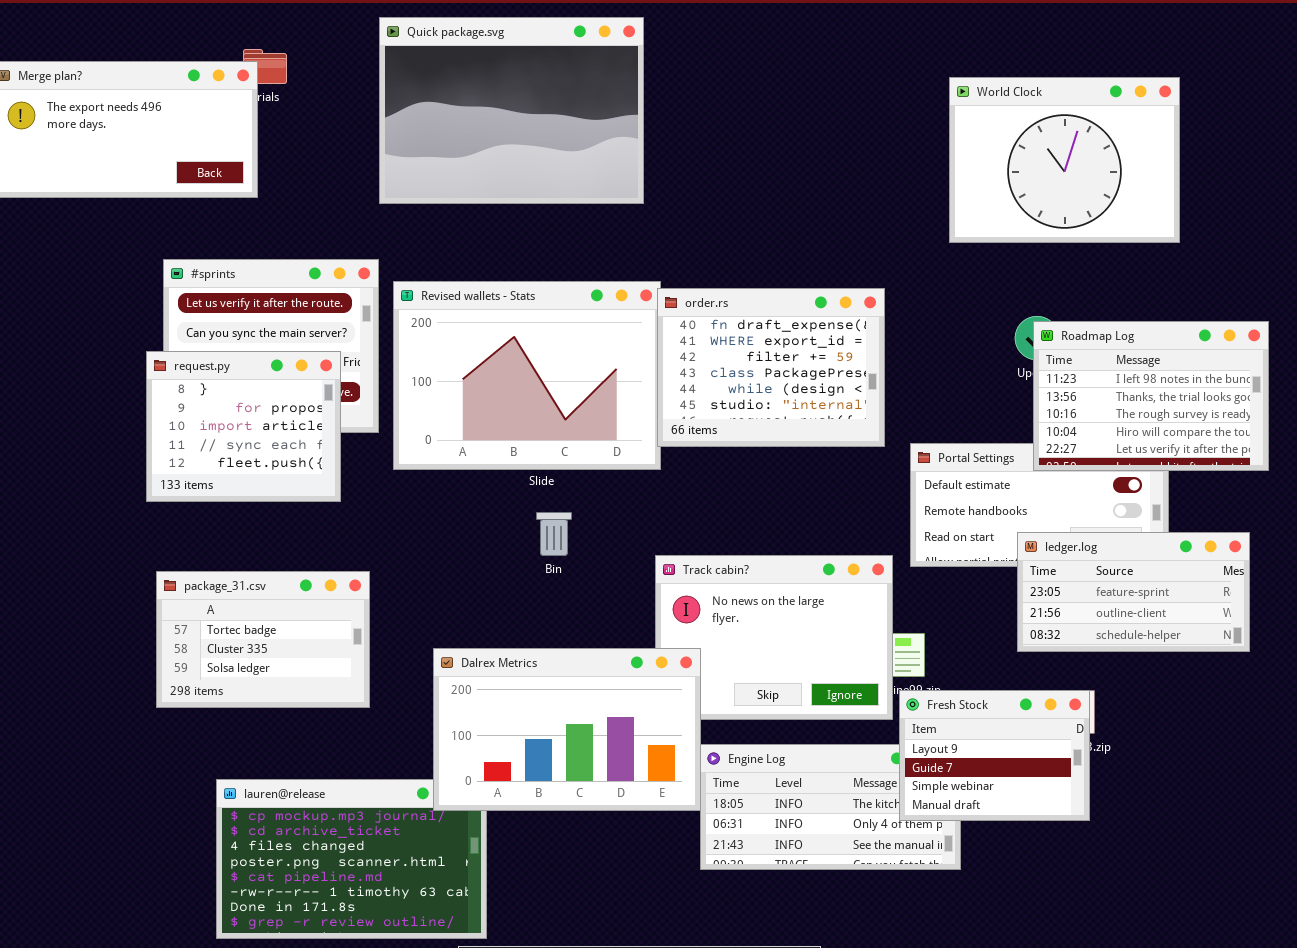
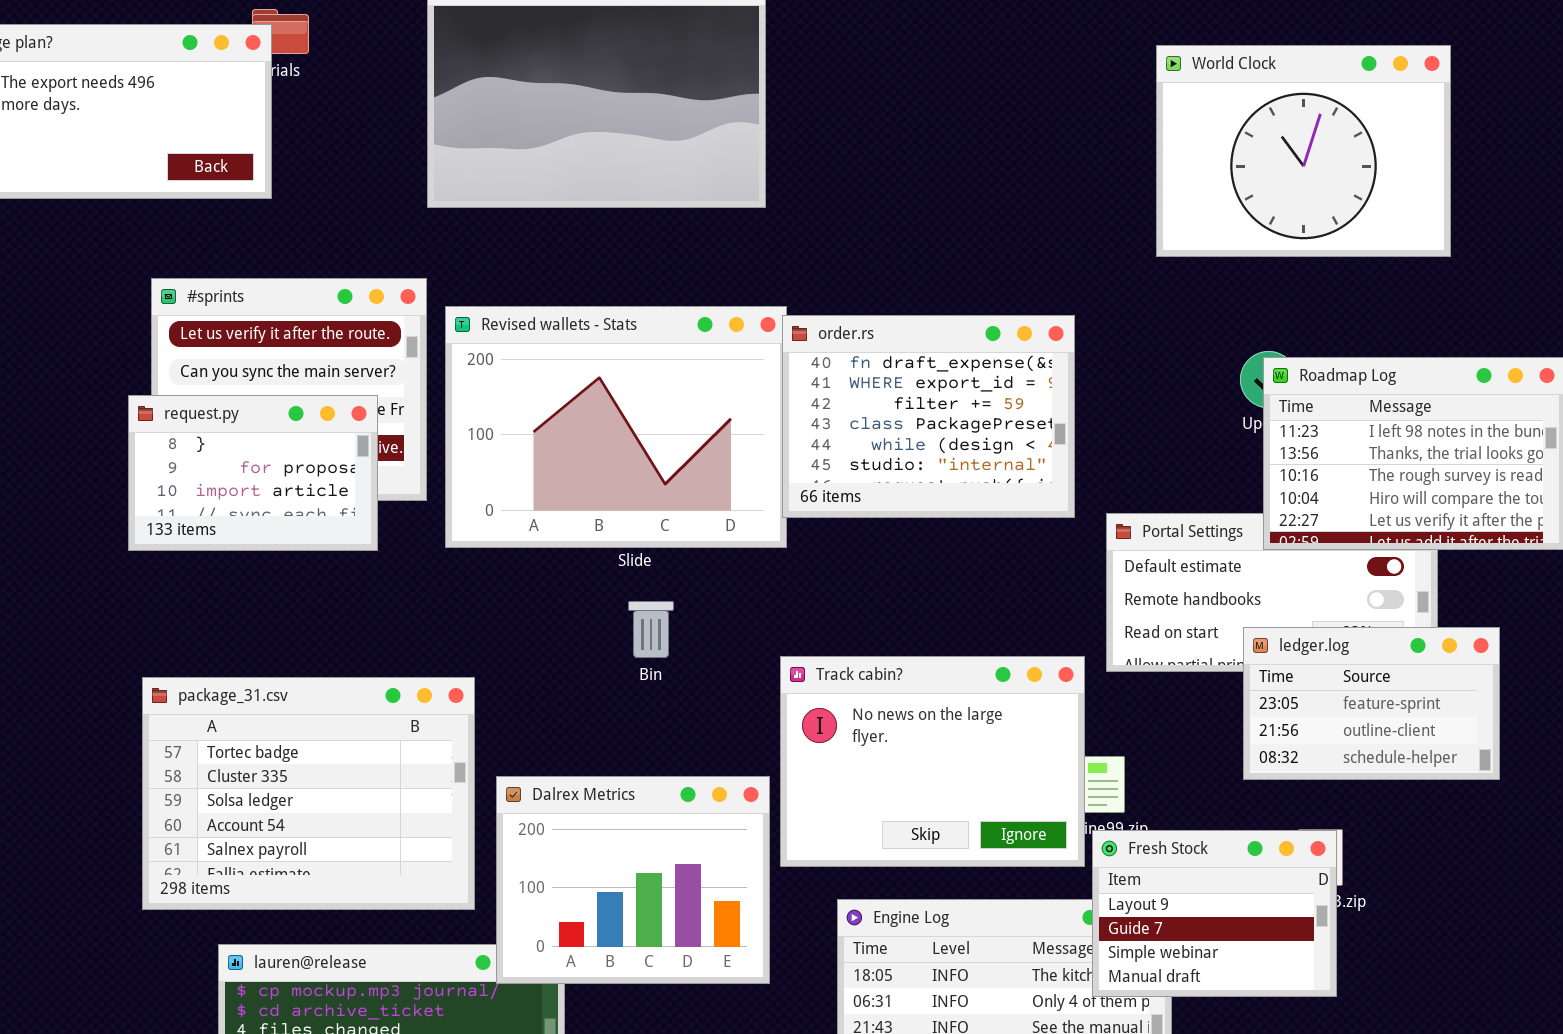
request.py: [146,351,341,502] -> [128,395,378,551], resized
ledger.log: [1017,532,1250,652] -> [1243,627,1500,780], resized
package_31.csv: [156,571,370,708] -> [142,677,475,910], resized
Dalrex Metrics: [433,648,701,811] -> [496,776,770,984], resized

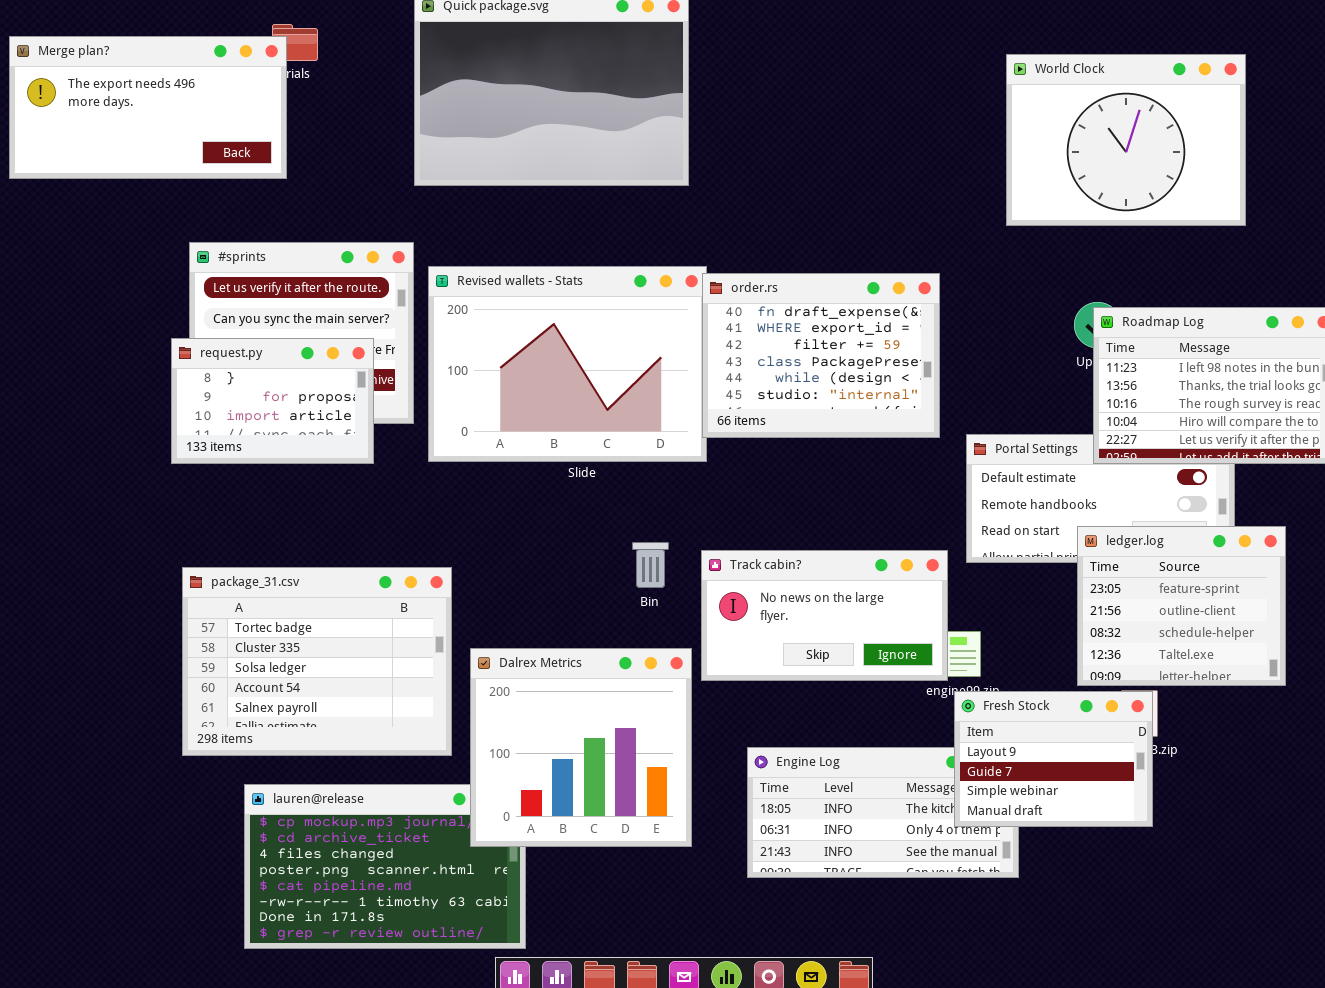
Bin: [628,601,674,658] -> [632,542,669,588], moved
ledger.log: [1243,627,1500,780] -> [1077,526,1286,686], resized
Track cabin?: [780,656,1085,867] -> [701,550,948,681], resized
Dalrex Metrics: [496,776,770,984] -> [470,648,692,847], resized

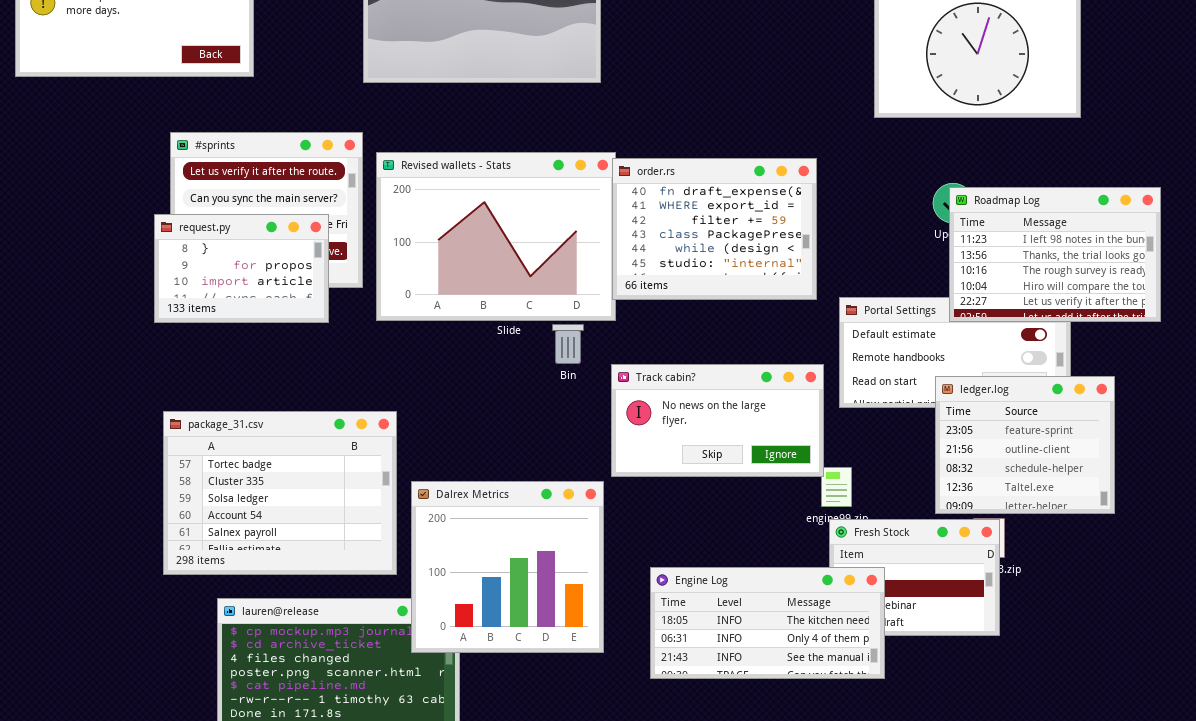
Bin: [632,542,669,588] -> [552,324,584,364], moved
Track cabin?: [701,550,948,681] -> [611,364,824,477], moved
Engine Log: [747,747,1019,878] -> [650,567,885,679], raised

